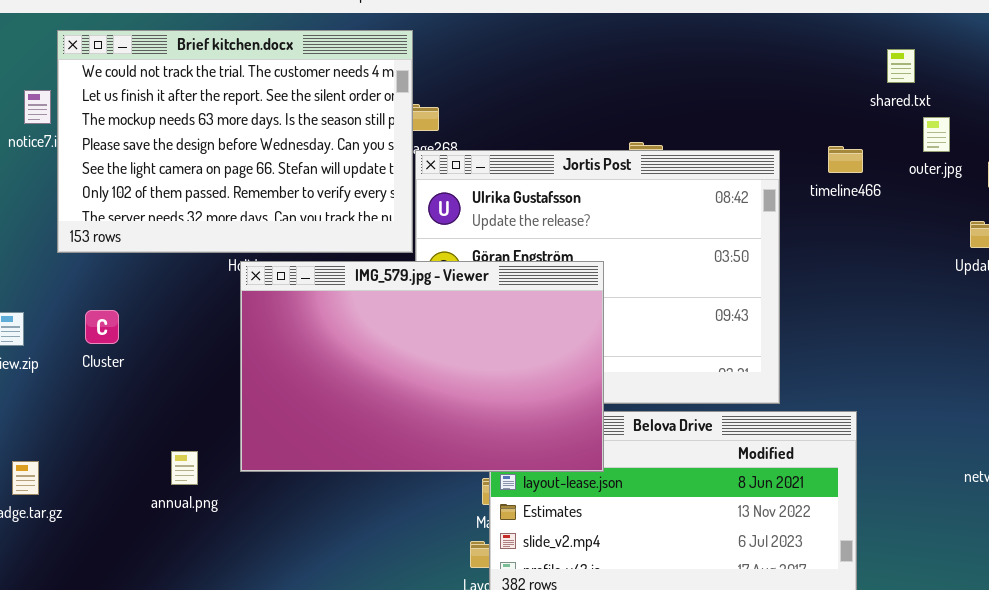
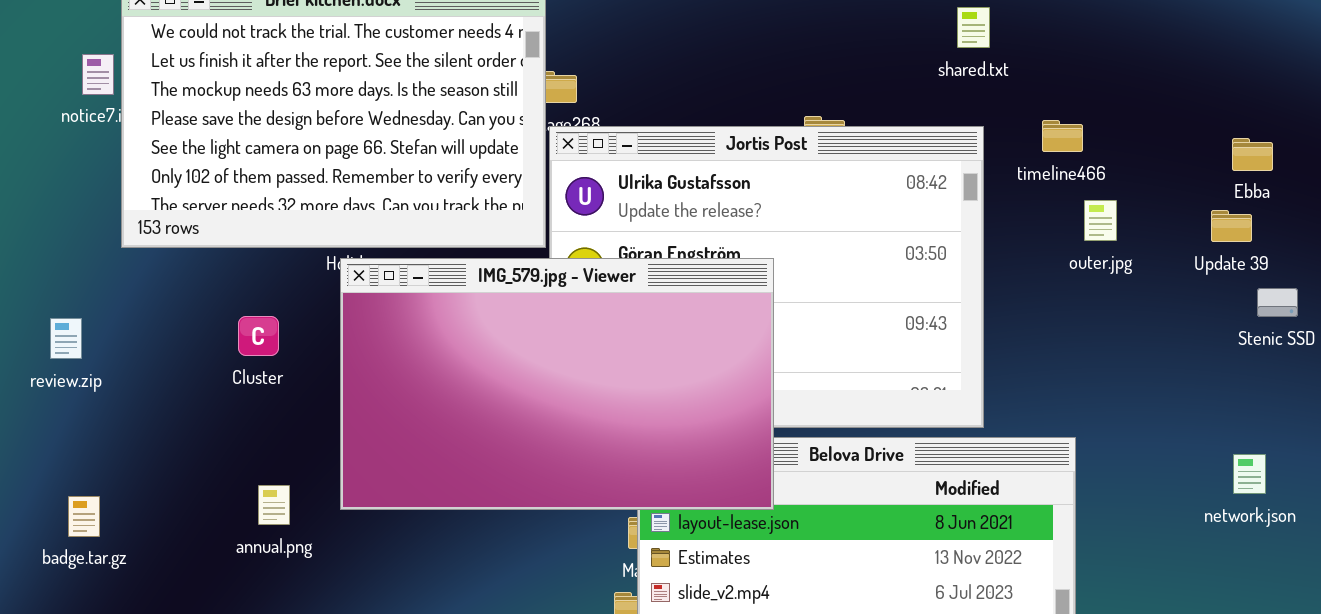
shared.txt: [887,49,915,83] -> [957,7,990,48], moved
outer.jpg: [923,117,950,152] -> [1084,200,1117,241], moved
Cluster: [85,310,119,344] -> [238,316,279,356], moved

